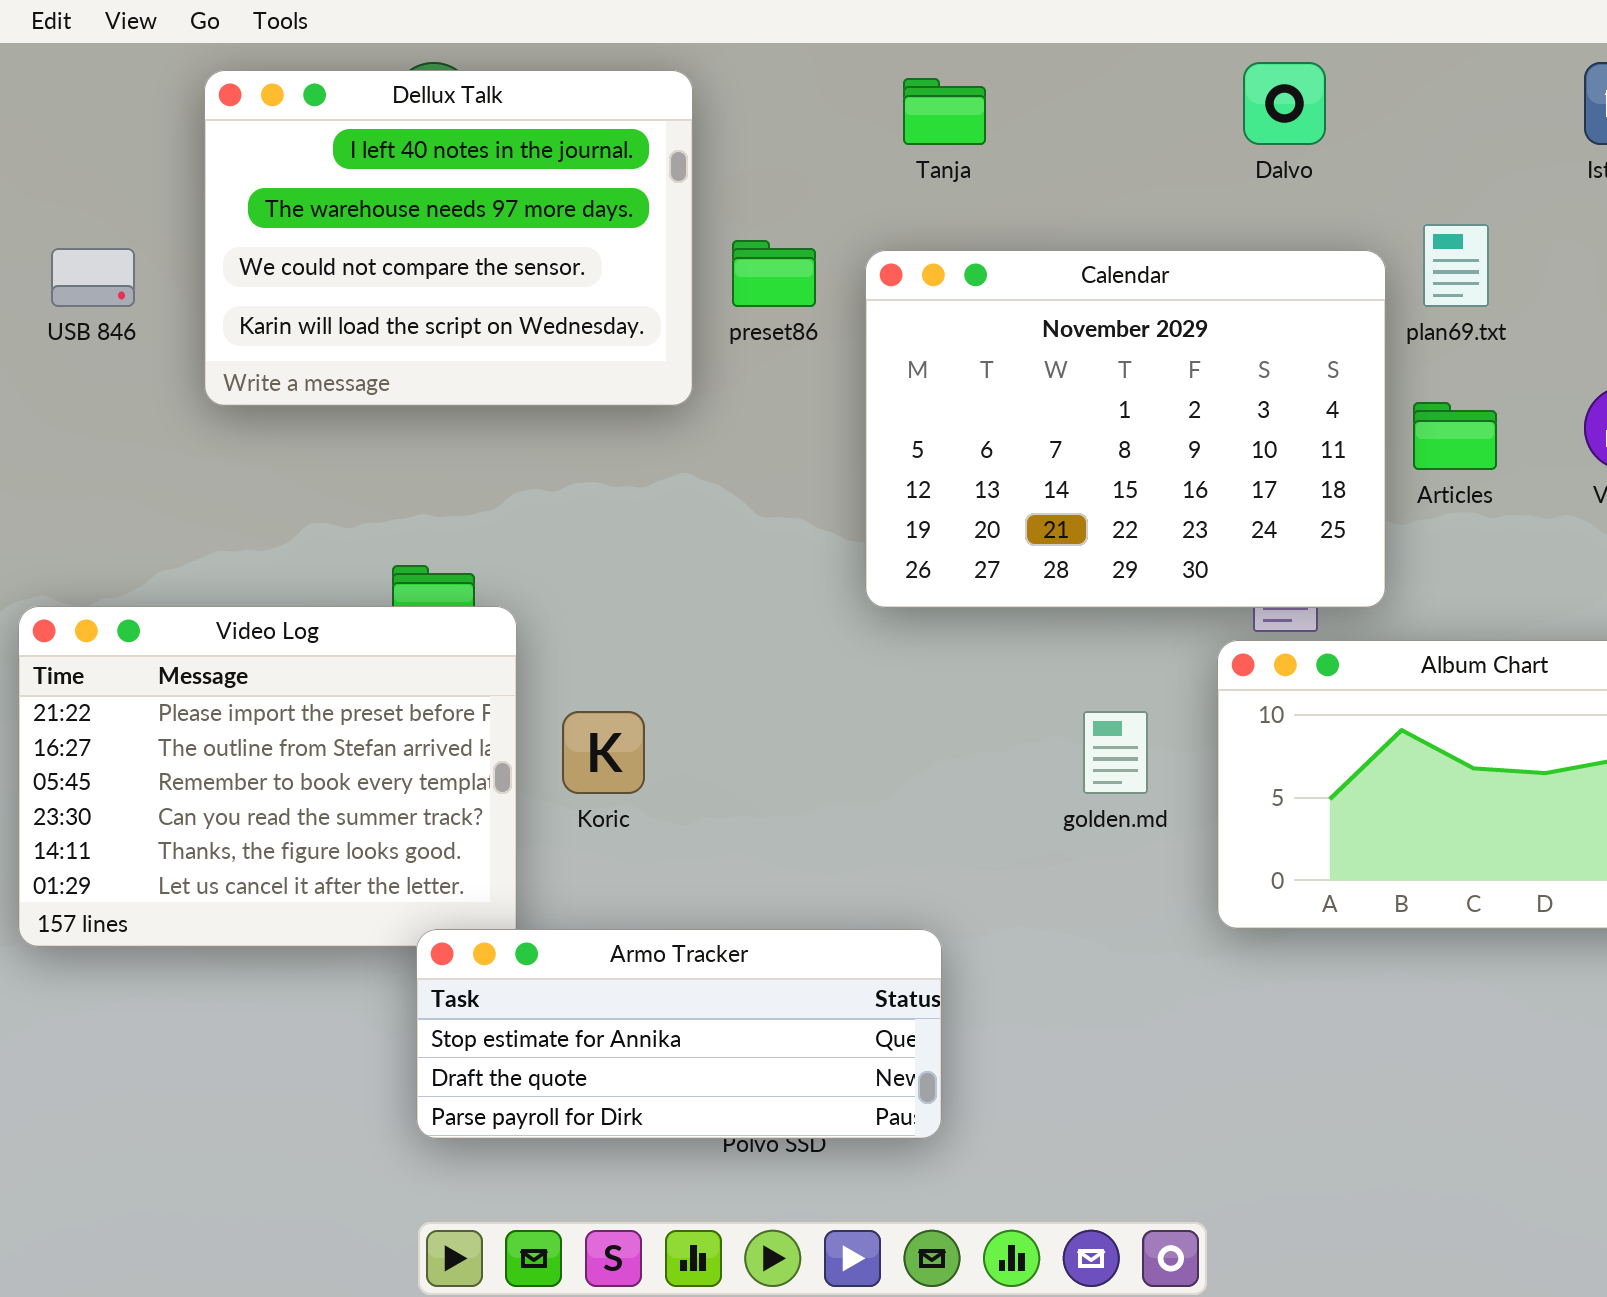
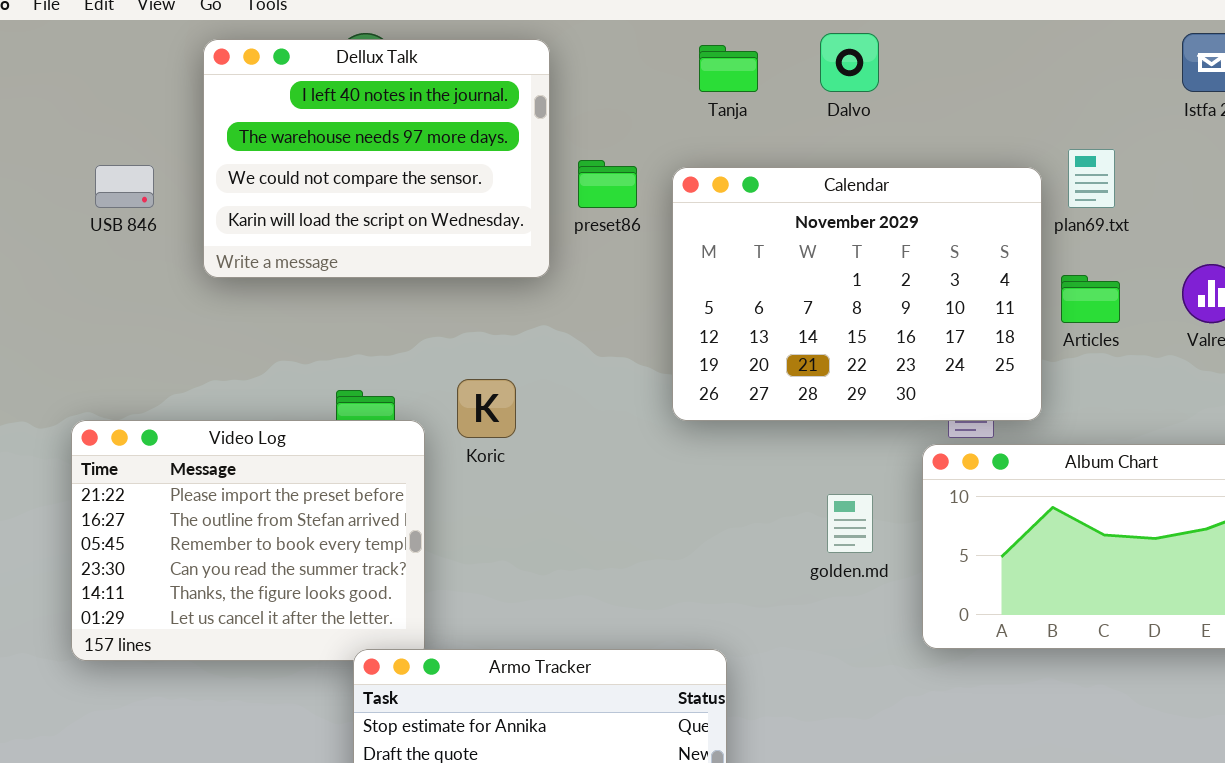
Dalvo: [1243,62,1326,145] -> [820,33,879,92], moved
Koric: [562,711,645,794] -> [457,379,516,438], moved

